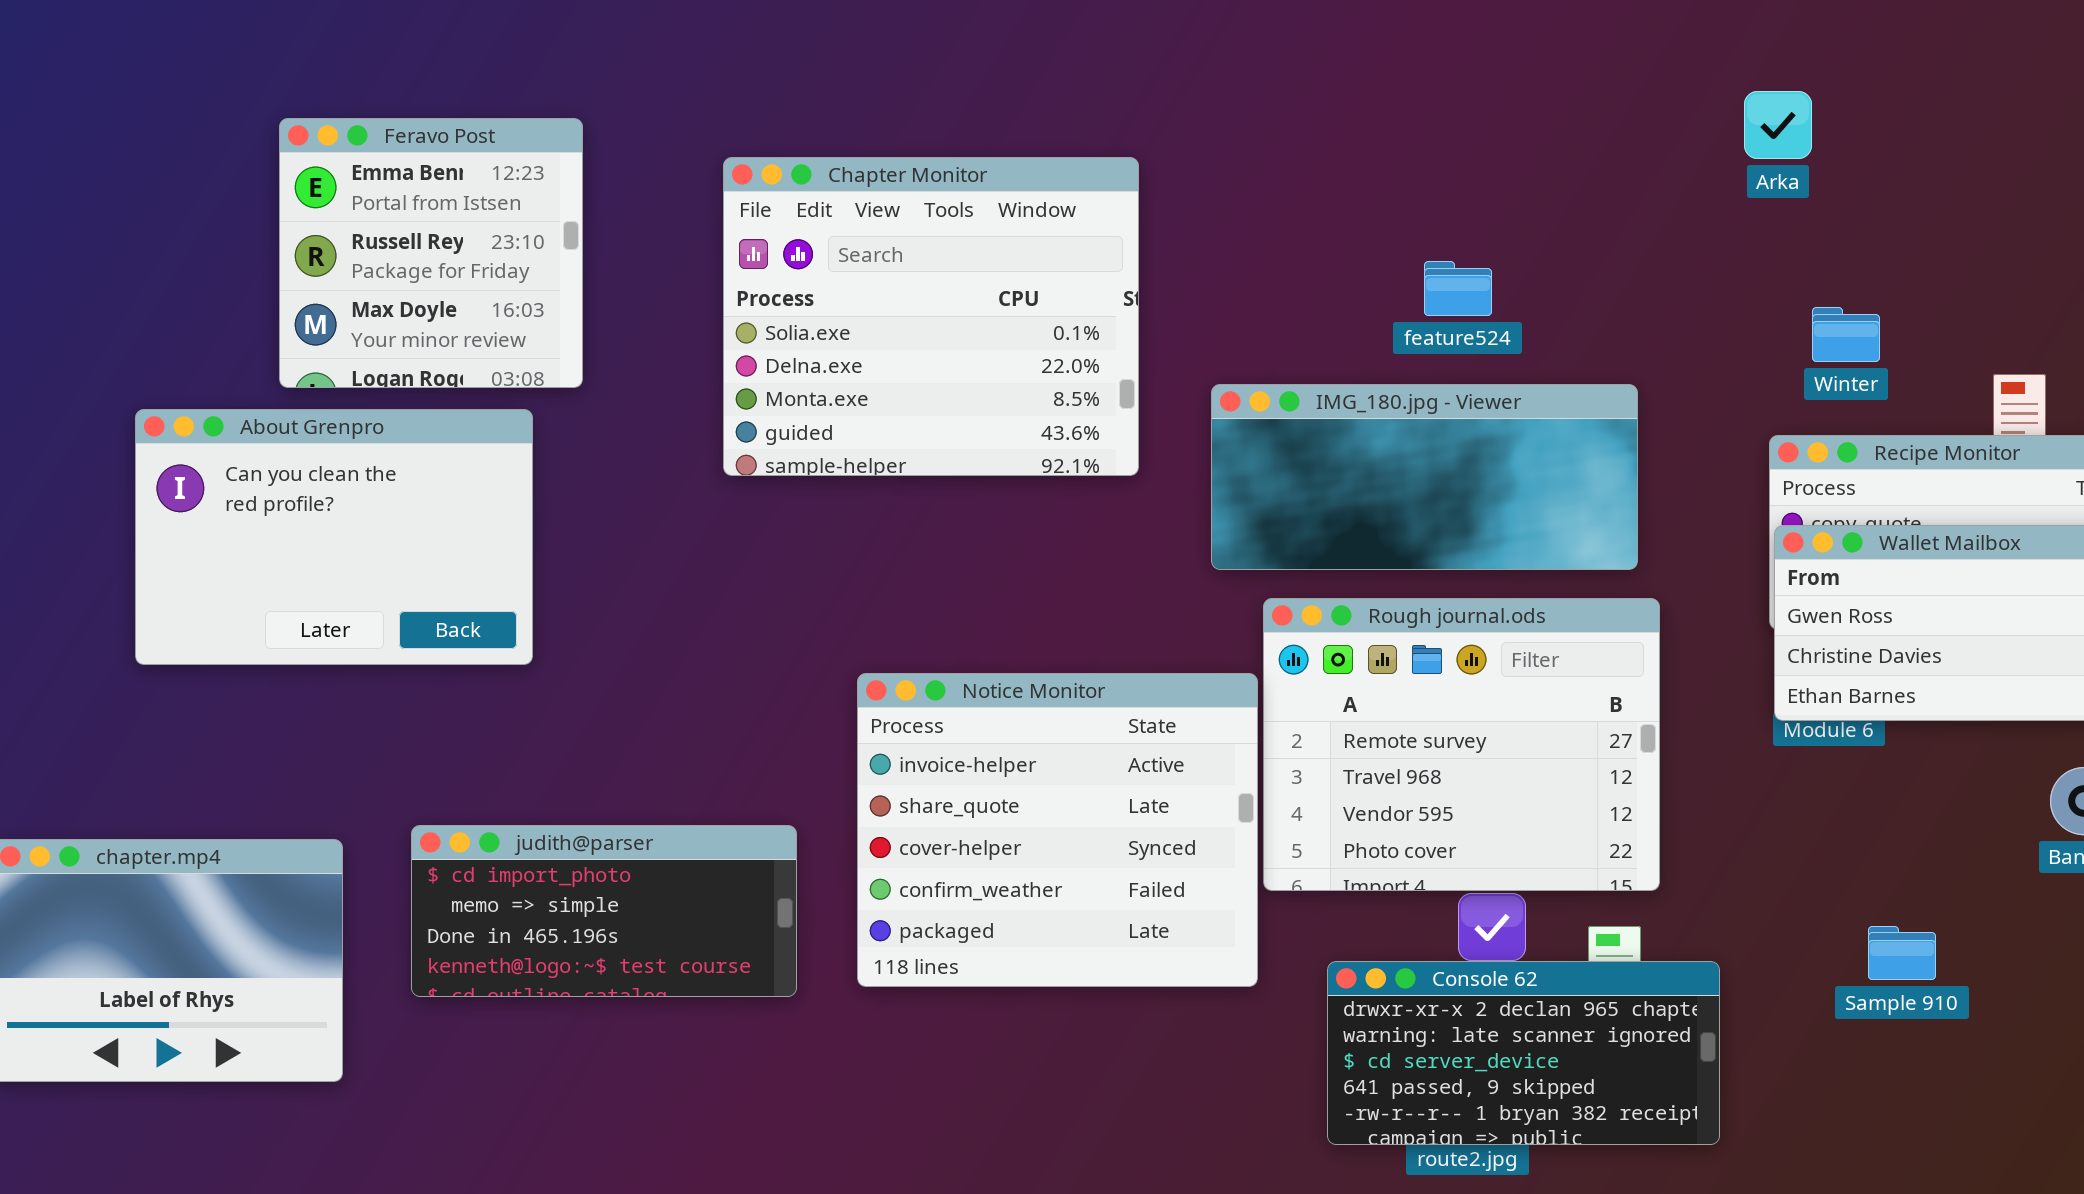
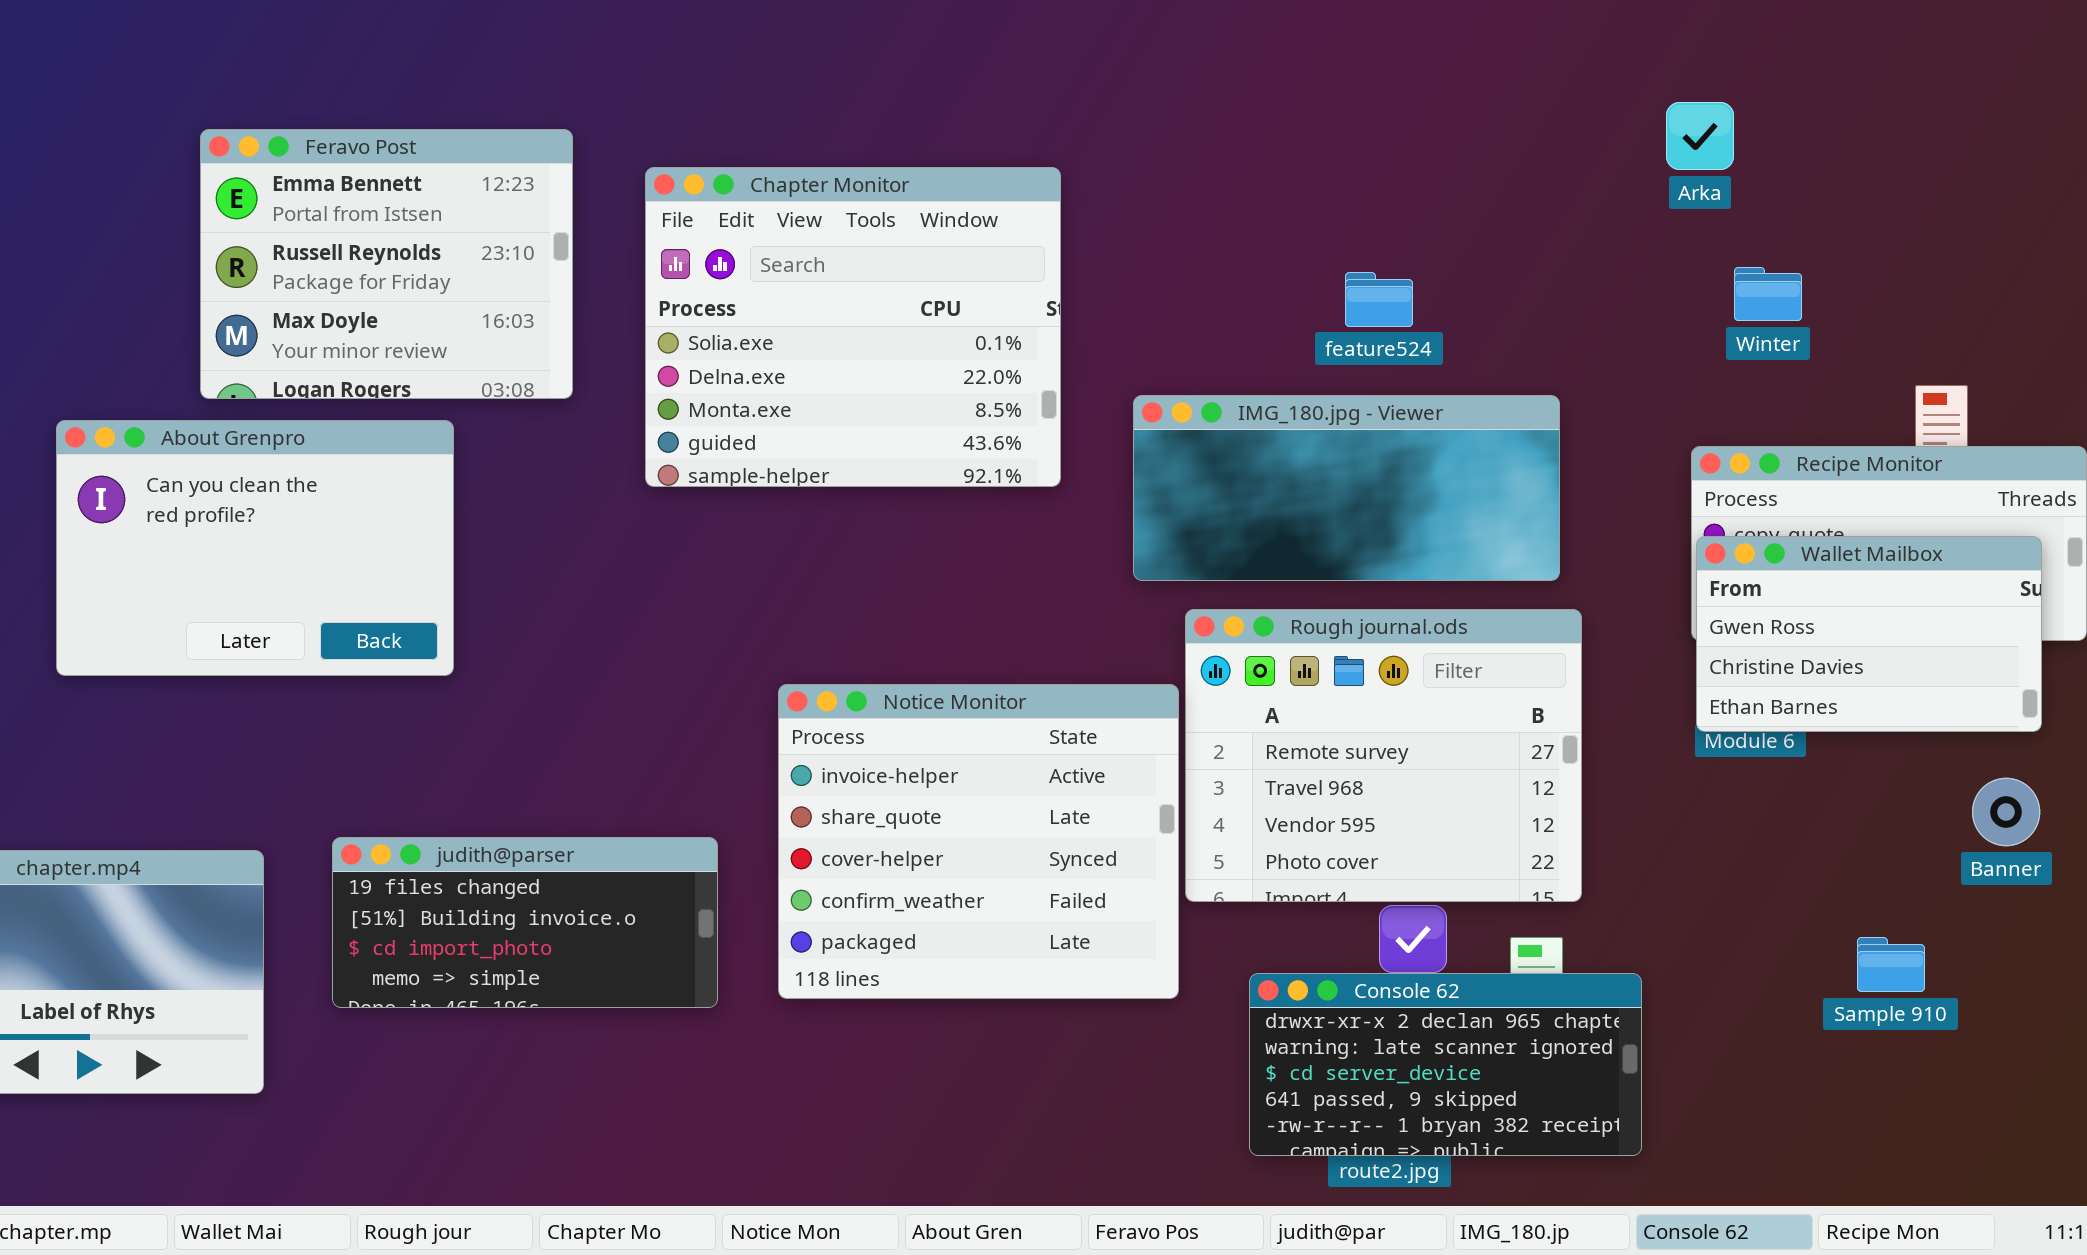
Feravo Post: [279,118,583,388] -> [200,129,573,399], resized
Winter: [1812,307,1880,362] -> [1734,267,1802,321], moved
judith@parser: [411,825,797,997] -> [332,837,718,1008], scrolled up 2 rows
Sample 910: [1868,926,1936,980] -> [1857,937,1925,992], moved

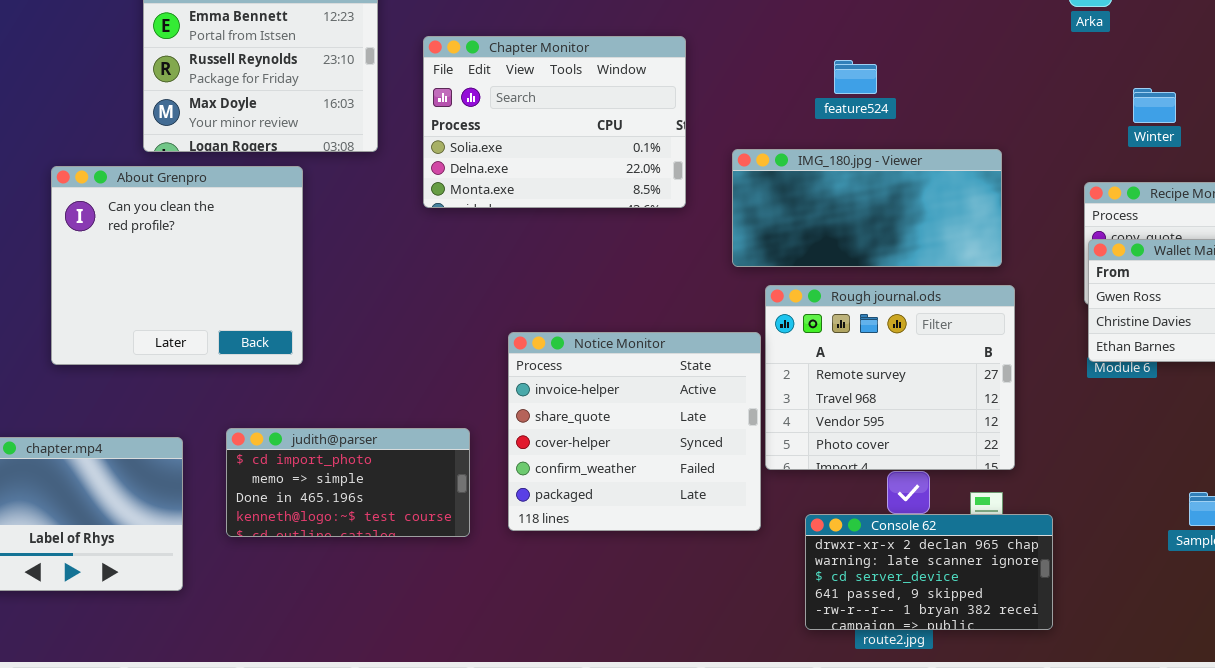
Chapter Monitor: [645,167,1061,487] -> [423,36,686,208], resized
Winter: [1734,267,1802,321] -> [1133,88,1176,123], moved
feature524: [1345,272,1413,327] -> [834,60,877,94], moved
About Grenpro: [56,420,454,676] -> [51,166,303,365], resized
judith@parser: [332,837,718,1008] -> [226,428,470,537], scrolled down 2 rows

